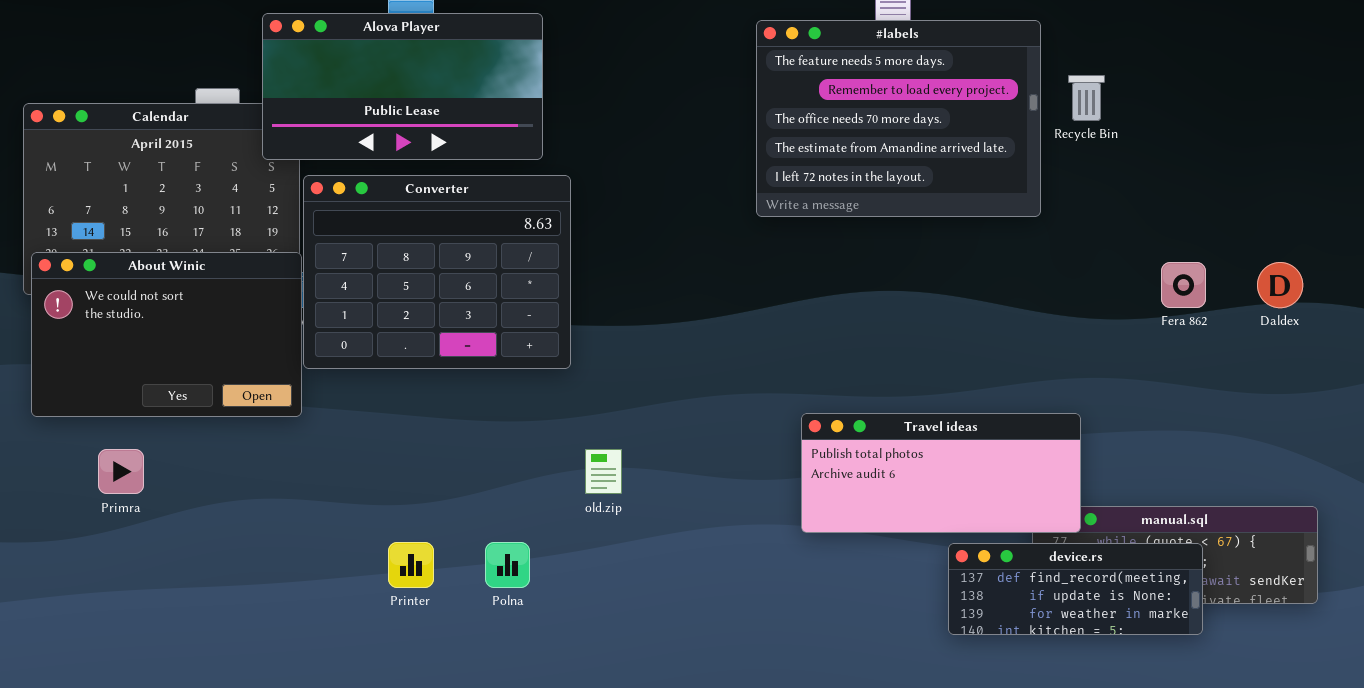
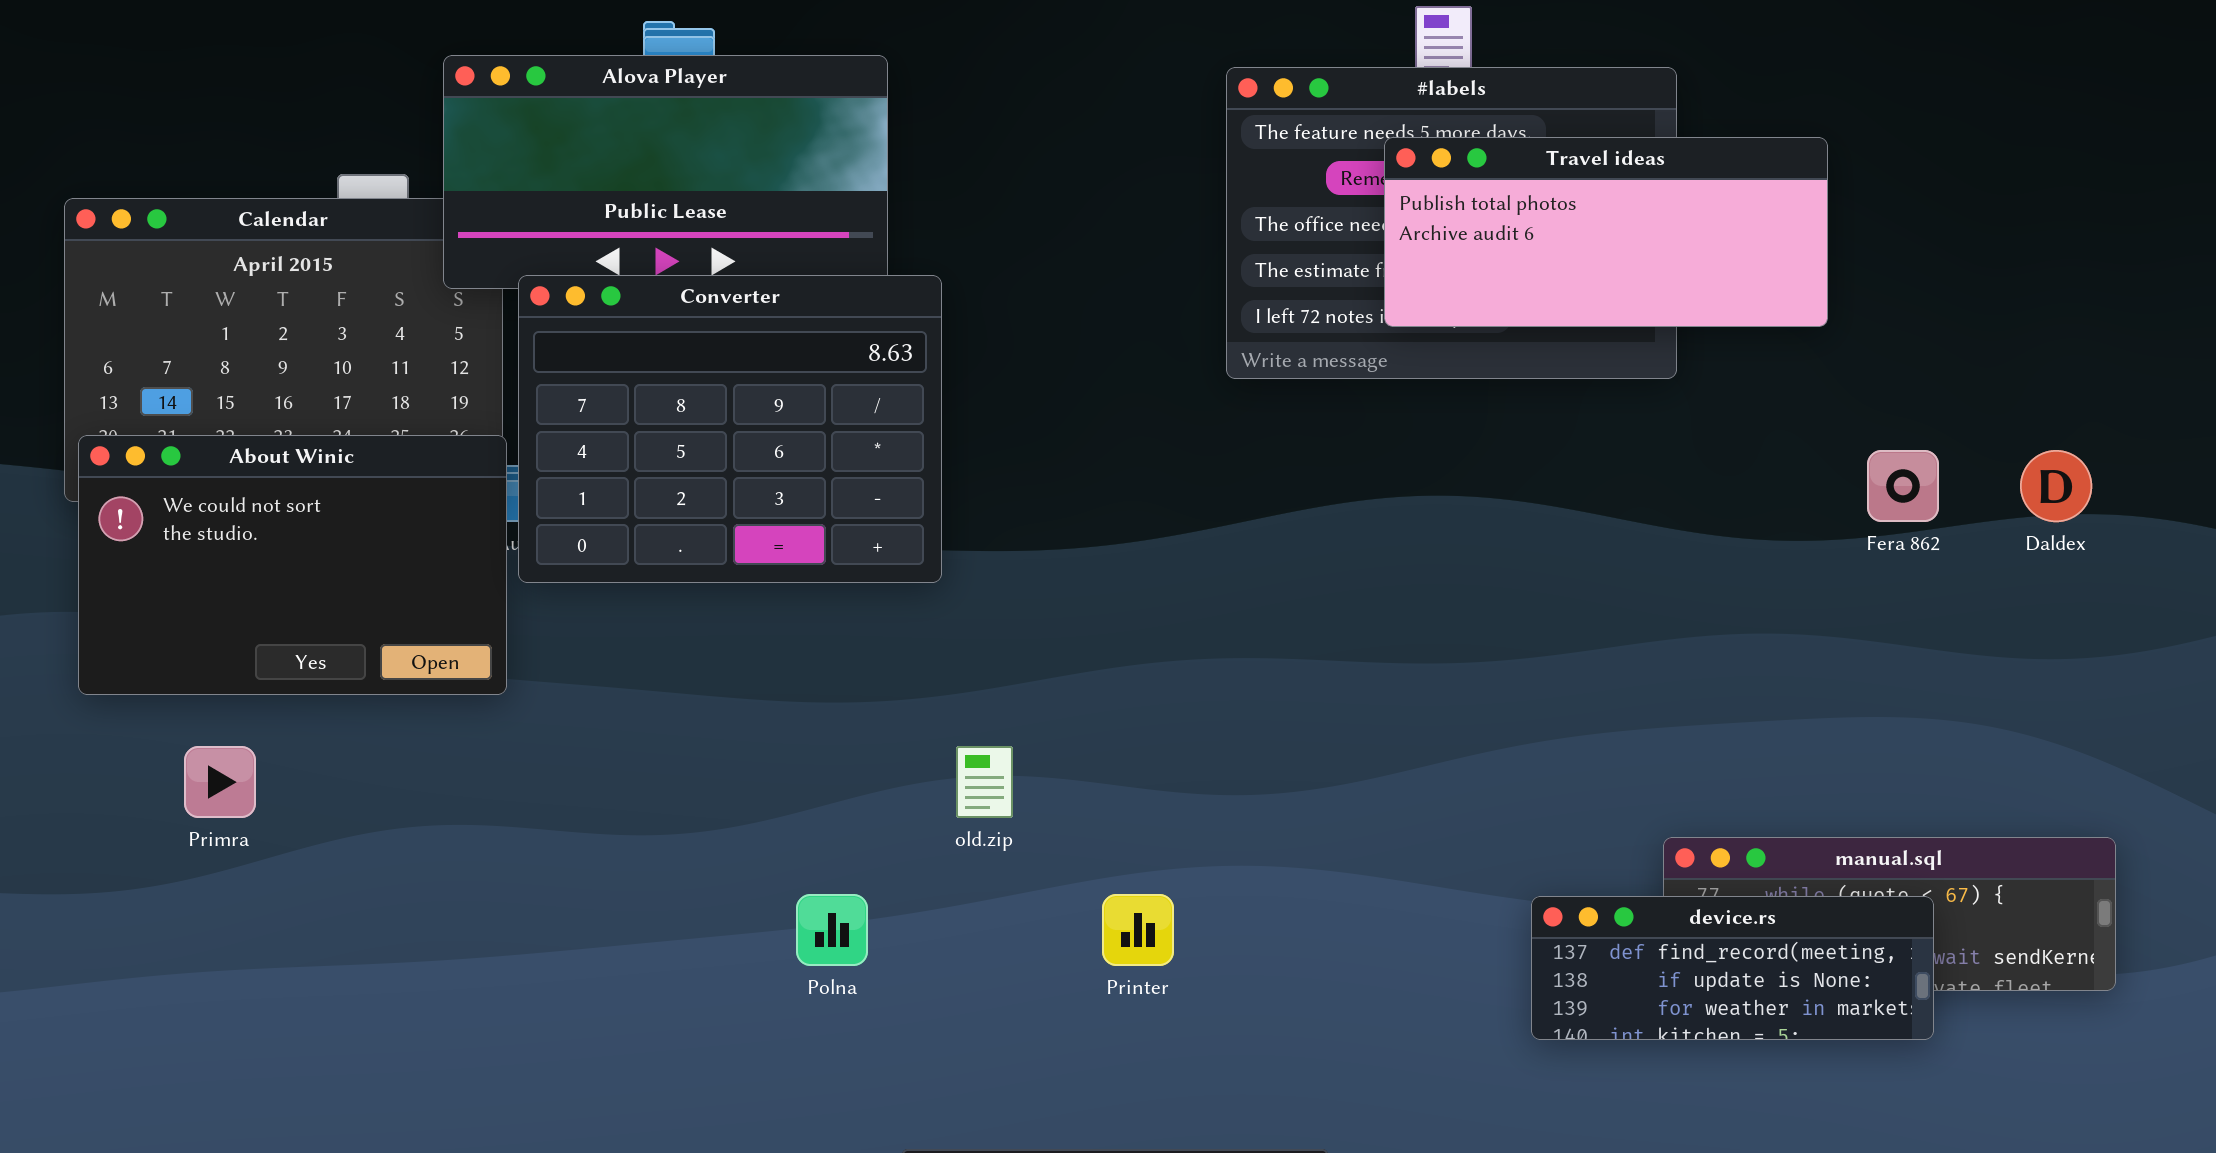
Converter: [303,175,571,369] -> [518,275,942,583], moved
Travel ideas: [801,413,1081,533] -> [1384,137,1828,327], moved
Printer: [388,542,434,588] -> [1102,894,1174,966], moved

